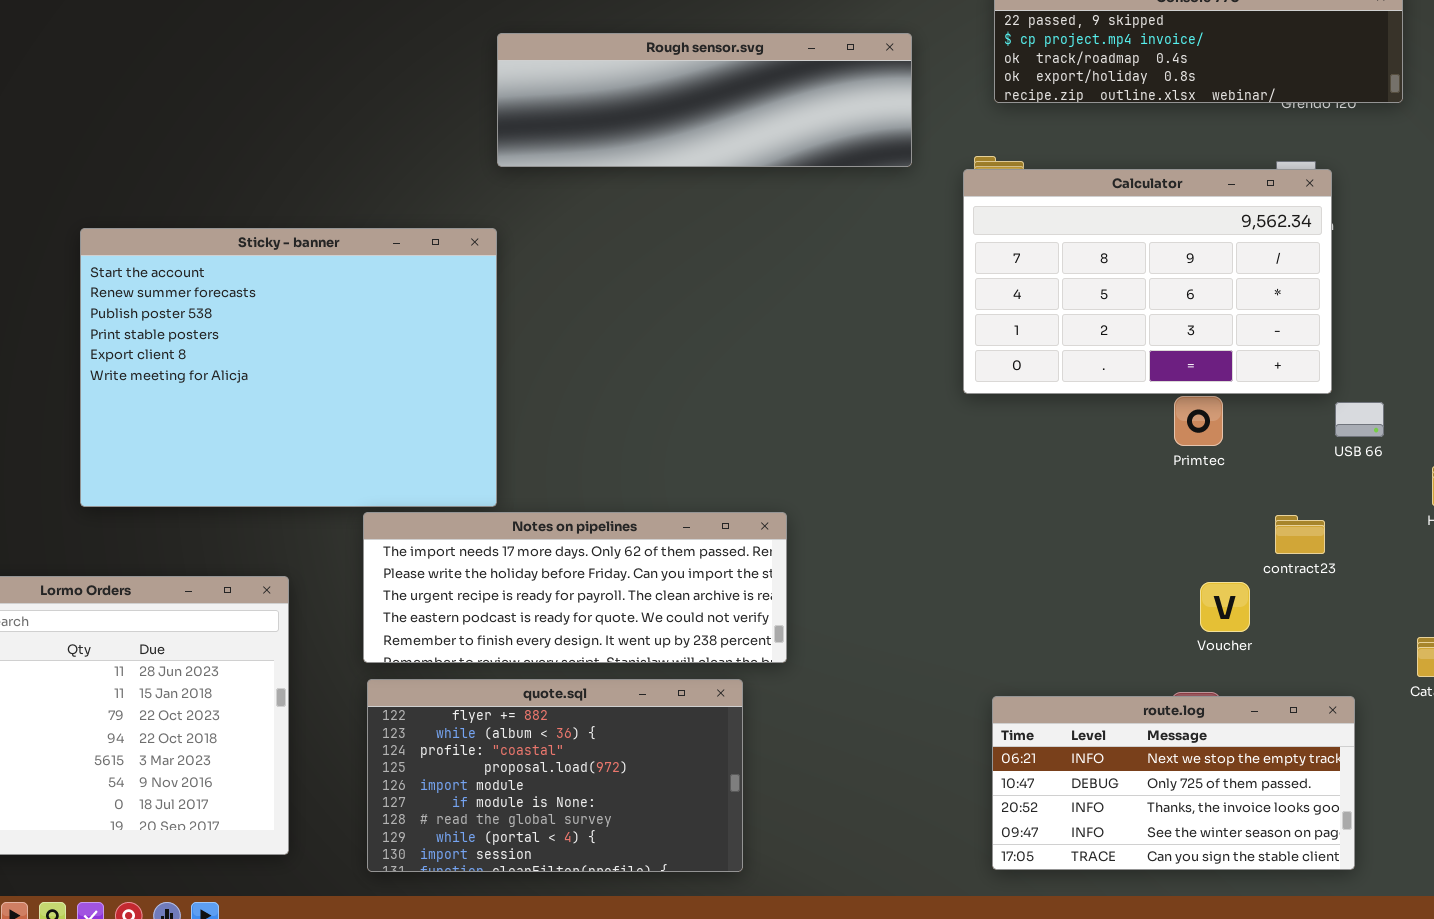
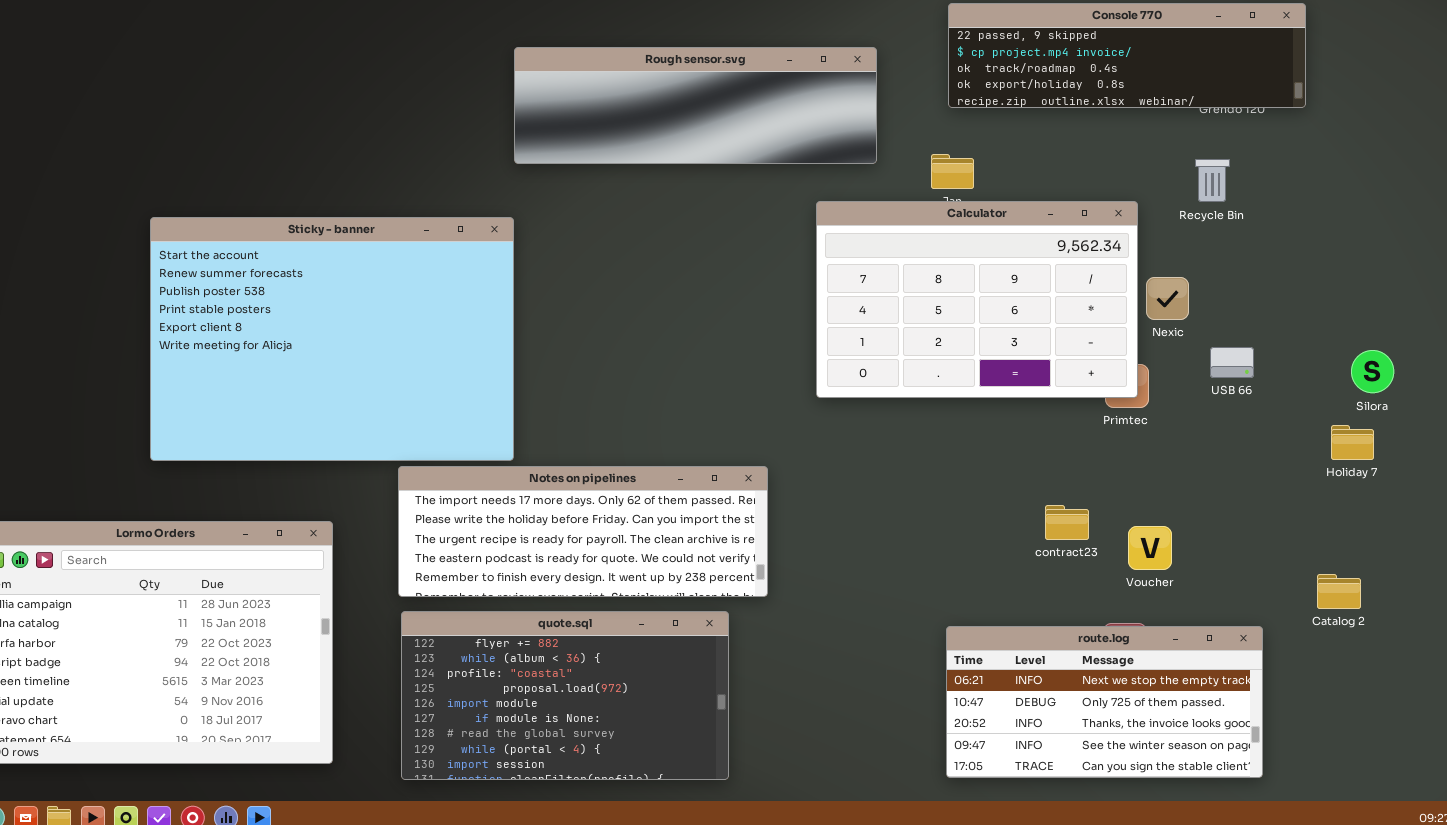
Calculator: [963,169,1332,394] -> [816,201,1138,398], moved
USB 66: [1335,402,1384,437] -> [1210,347,1254,378], moved
contract23: [1275,515,1325,554] -> [1045,505,1089,540], moved

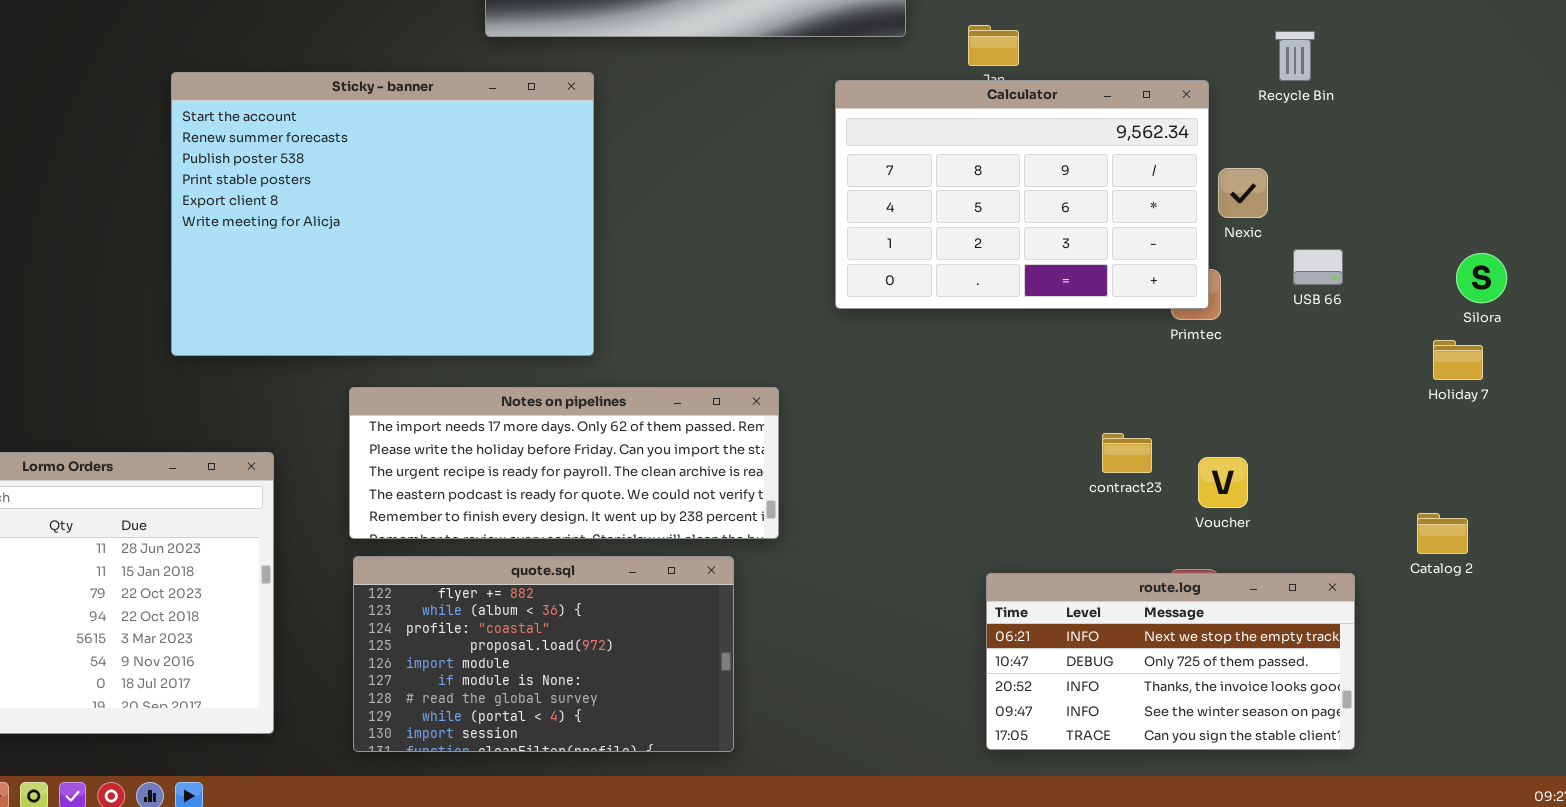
Sticky - banner: [150,217,514,461] -> [171,72,594,356], moved

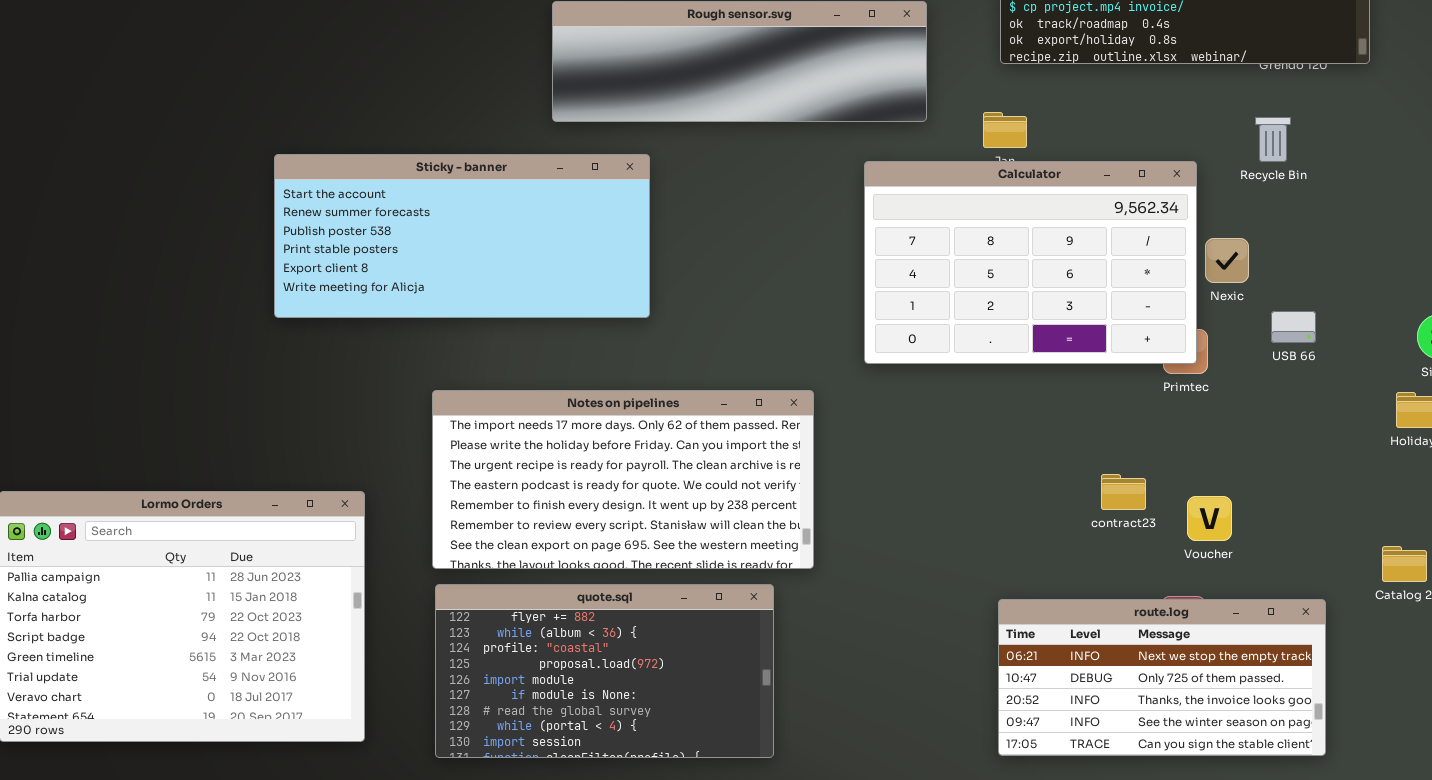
Sticky - banner: [171,72,594,356] -> [274,154,650,318], resized
Notes on pipelines: [349,387,779,539] -> [432,390,814,569], resized

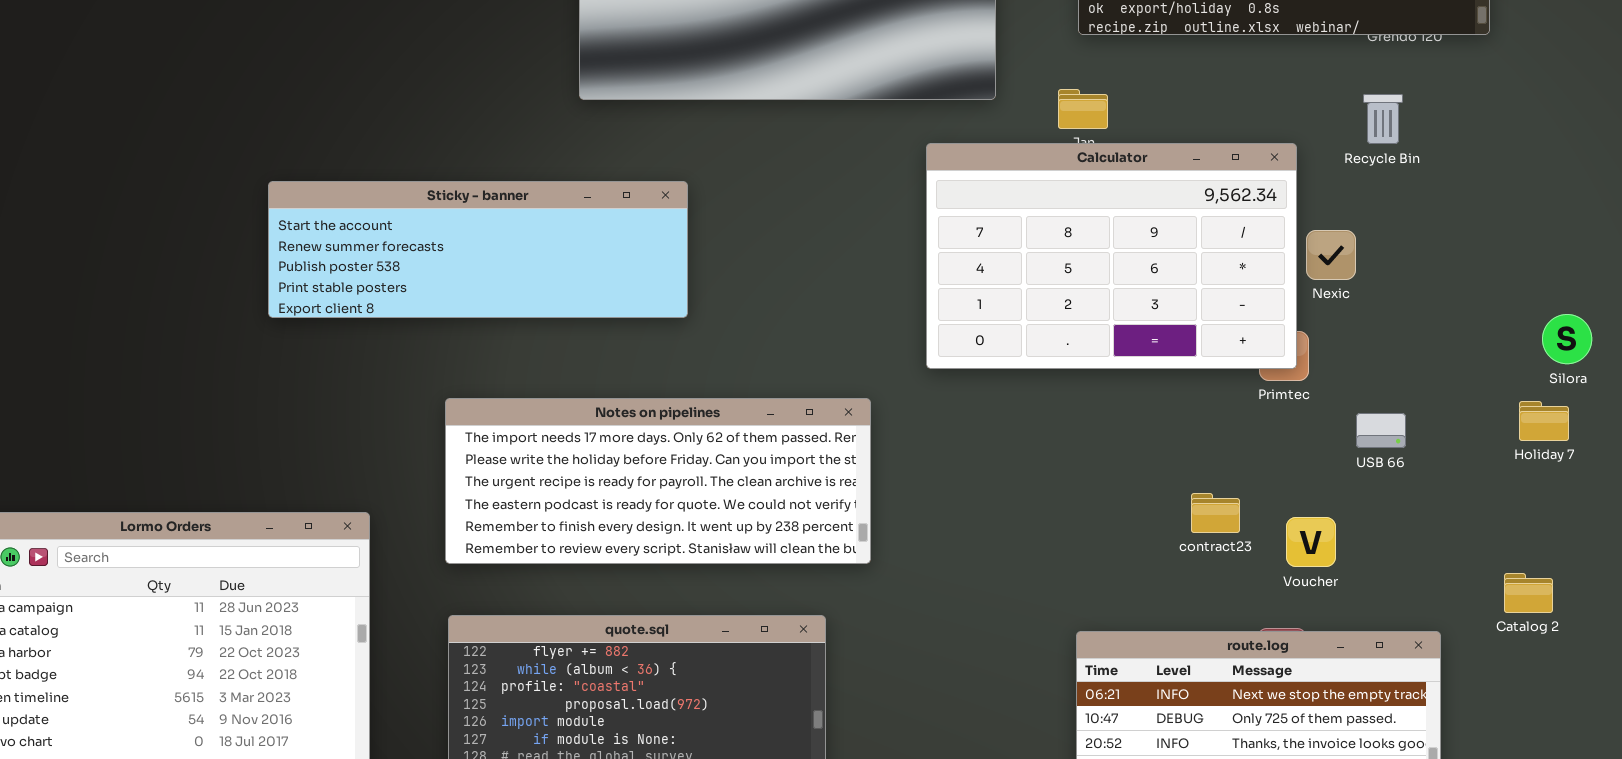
Sticky - banner: [274,154,650,318] -> [268,181,688,318], resized
USB 66: [1271,311,1316,343] -> [1356,413,1406,448], moved
Notes on pipelines: [432,390,814,569] -> [445,398,871,564], resized

